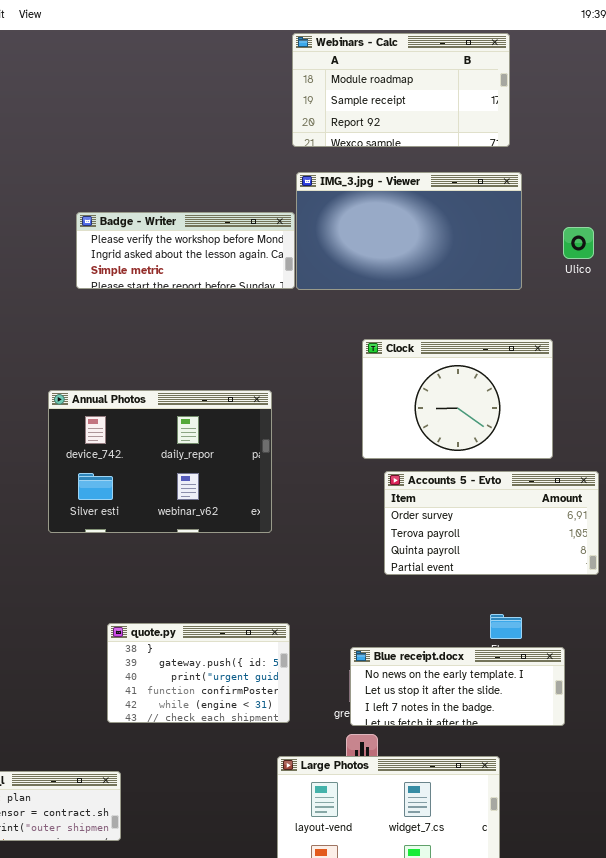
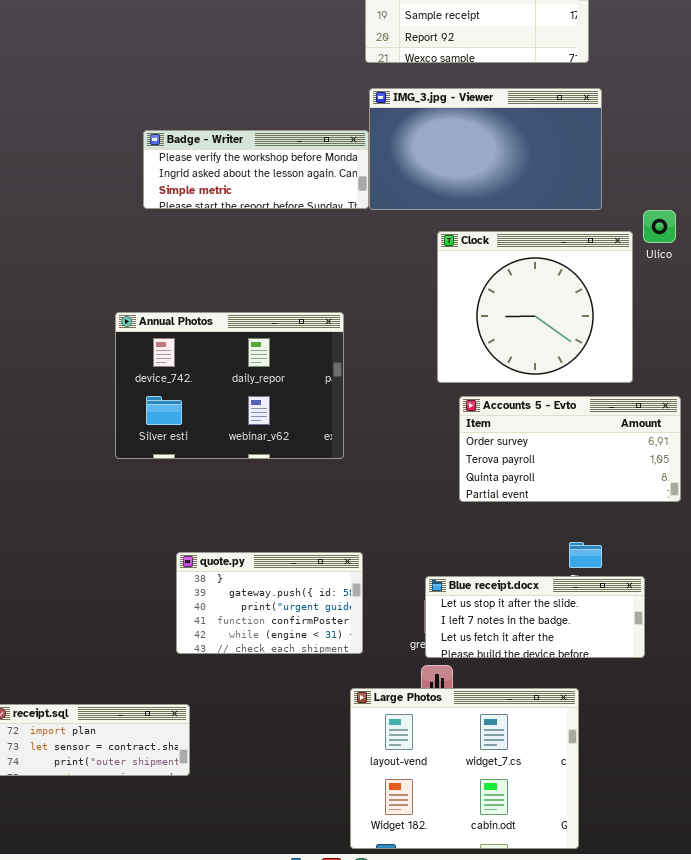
Ulico: [563,227,594,259] -> [643,210,676,243], moved
Clock: [362,339,553,459] -> [437,231,633,383], resized
Blue receipt.docx: [350,647,565,726] -> [425,576,645,658], scrolled down 1 row

